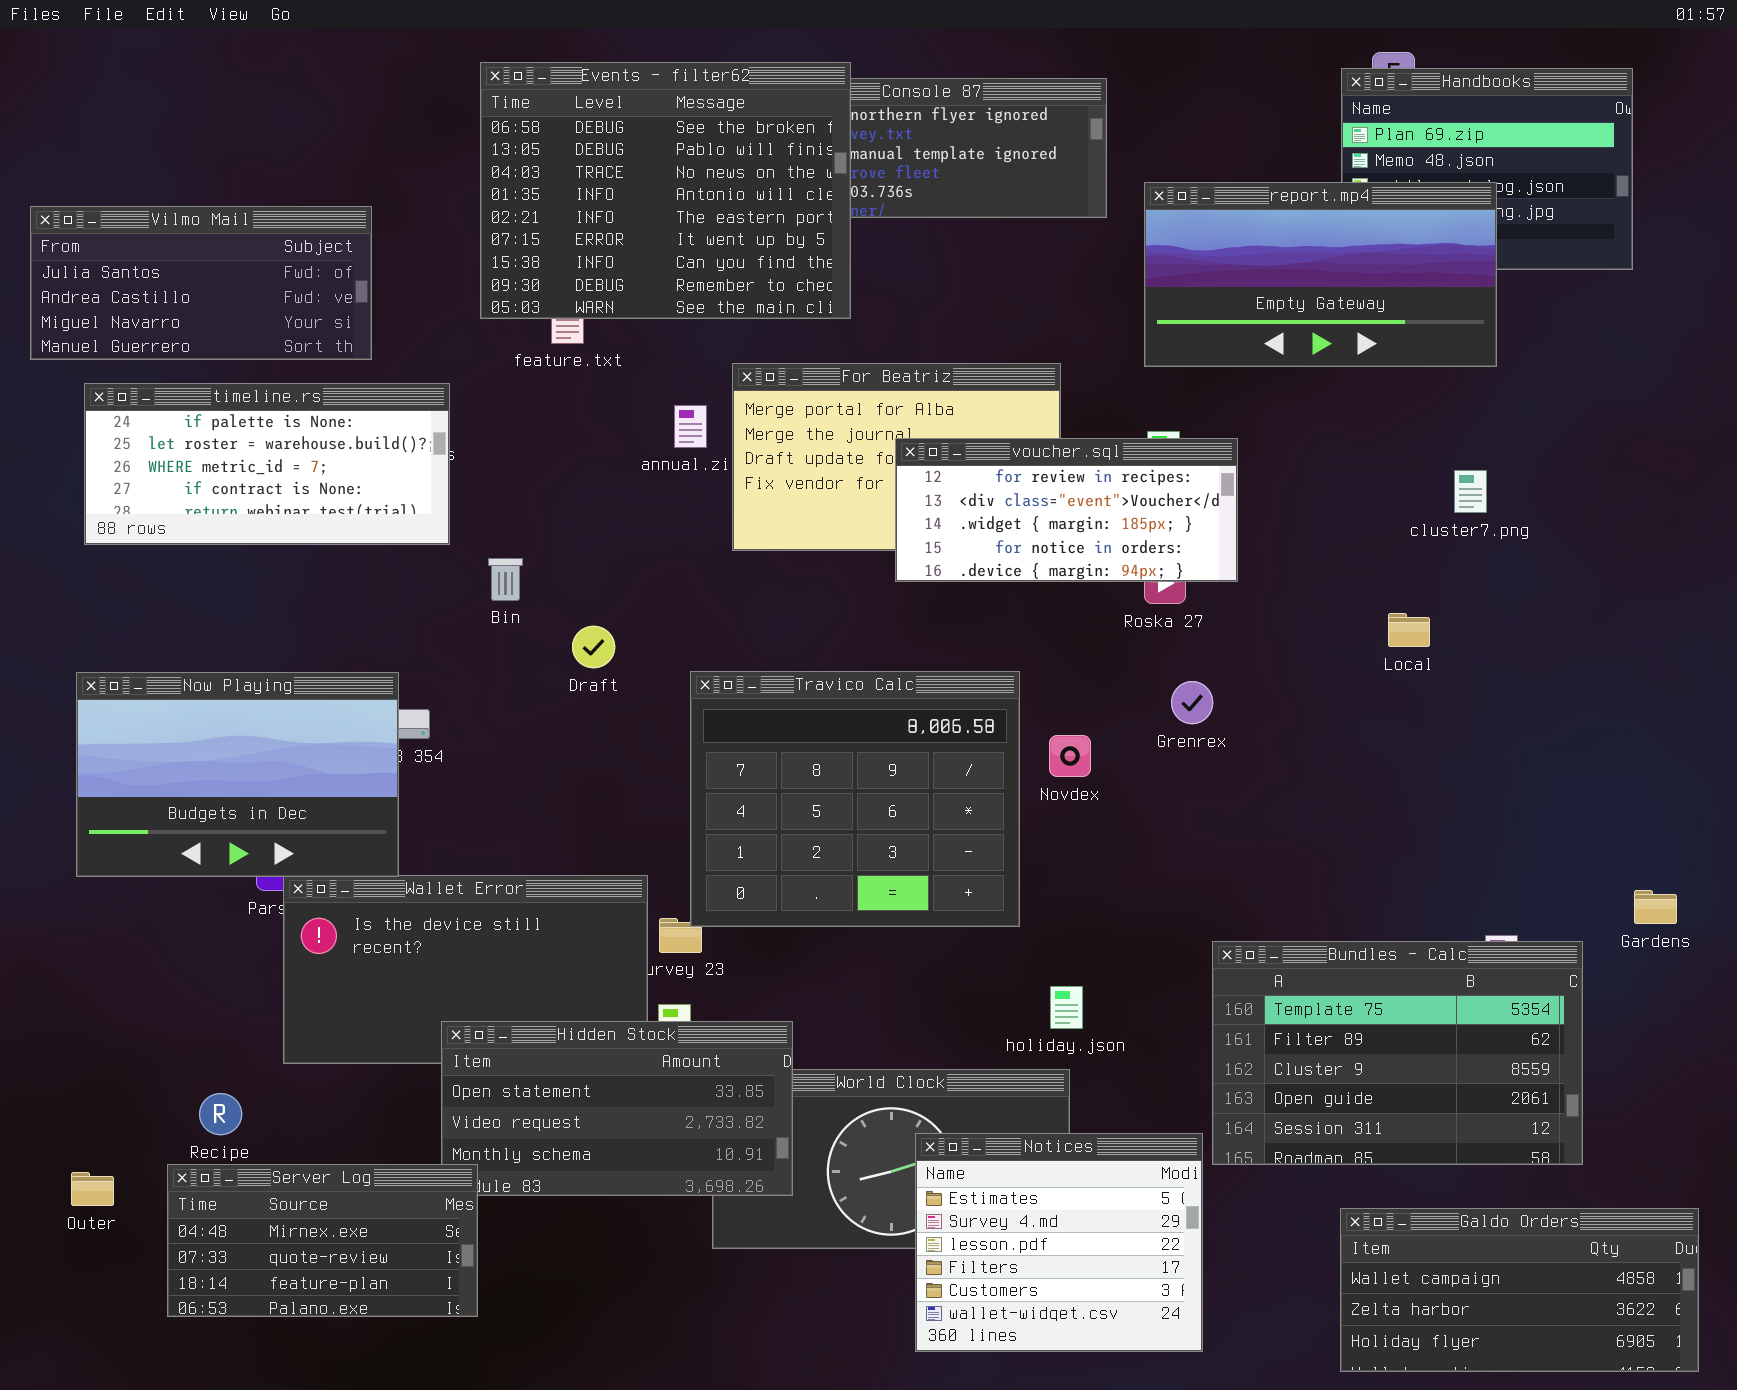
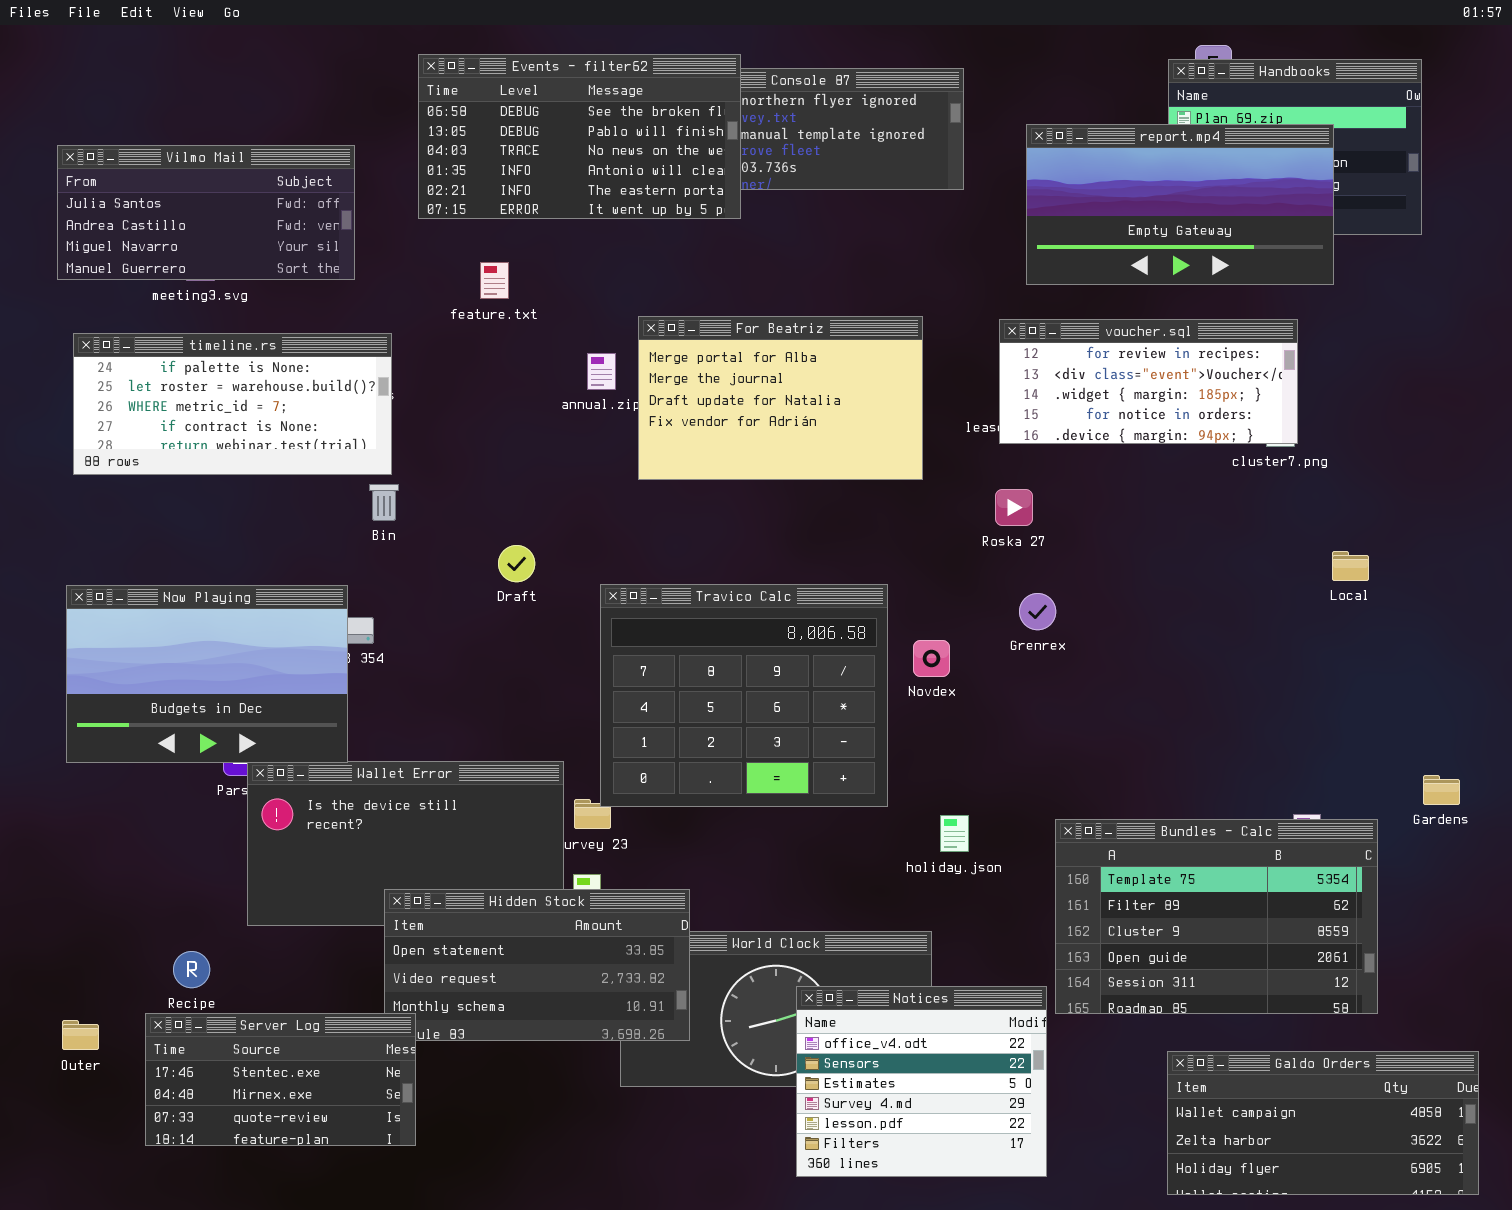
Events - filter62: [480,62,851,319] -> [418,54,741,219], resized
report.mp4: [1144,182,1497,367] -> [1026,124,1334,285], moved
Vilmo Mail: [30,206,372,360] -> [57,145,355,280], moved
voucher.sql: [895,438,1238,582] -> [999,319,1298,444], moved
Bin: [488,558,523,601] -> [369,484,399,521], moved
Local: [1388,613,1430,647] -> [1332,551,1369,581], moved
holiday.json: [1050,986,1083,1029] -> [940,815,969,852], moved
Notices: [915,1133,1203,1352] -> [796,986,1047,1177], scrolled up 2 rows
Server Log: [167,1164,478,1317] -> [145,1013,416,1146], scrolled up 1 row

